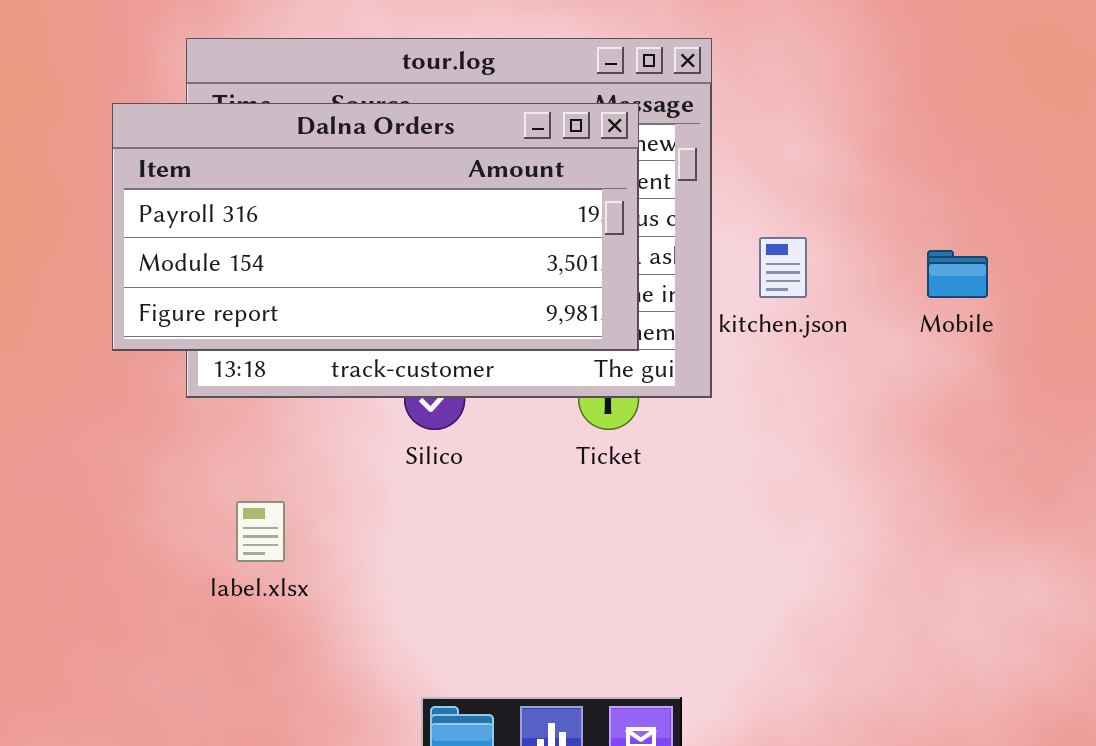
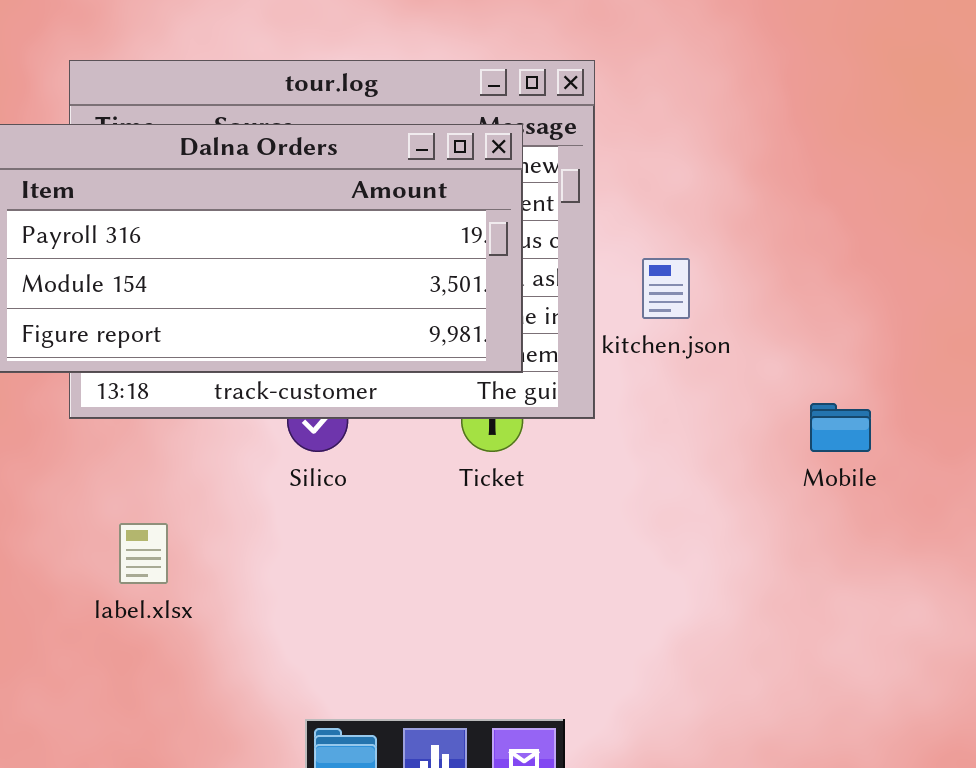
Mobile: [927,250,988,298] -> [810,403,871,452], moved

